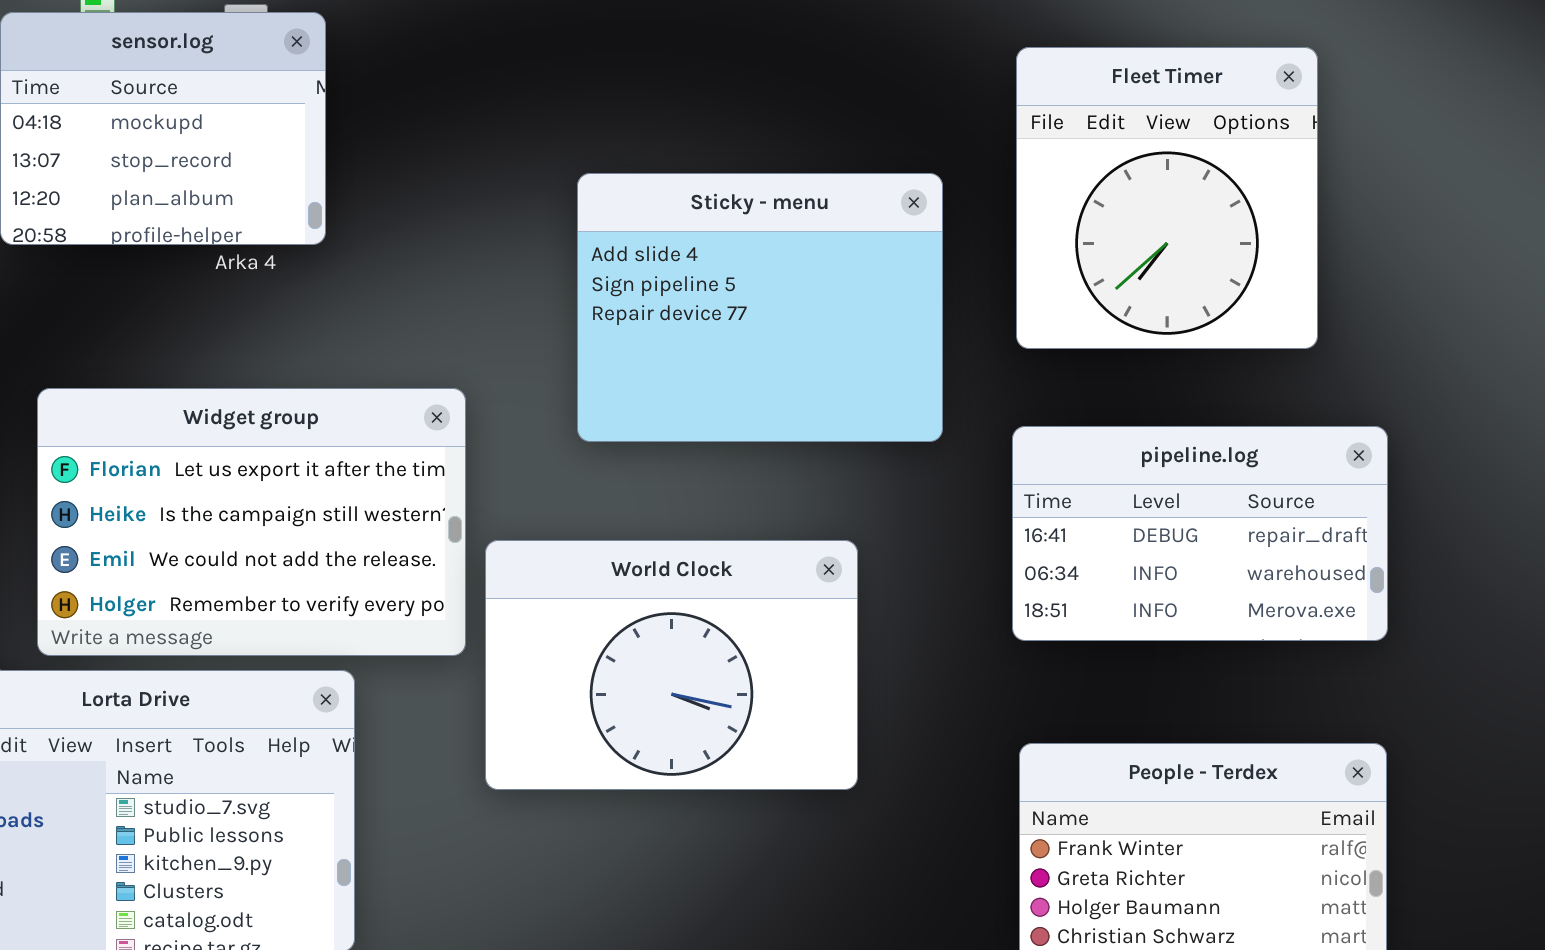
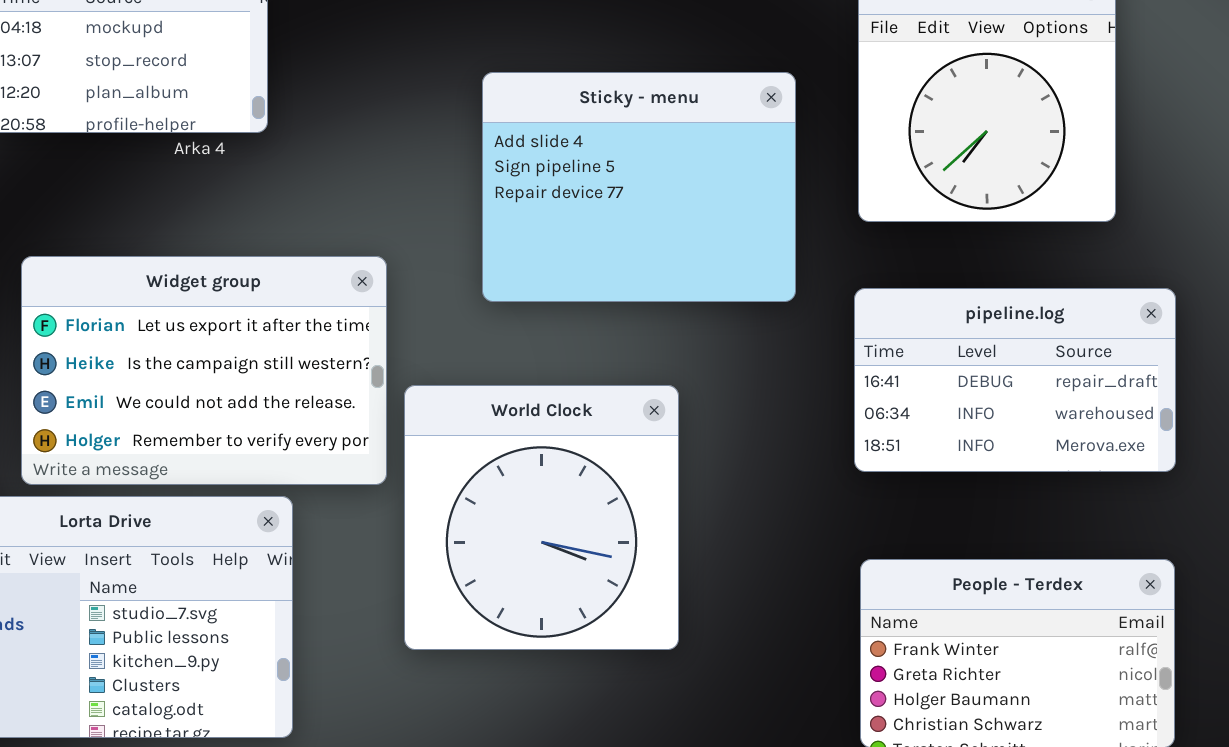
World Clock: [485,540,858,790] -> [404,385,679,650], resized

